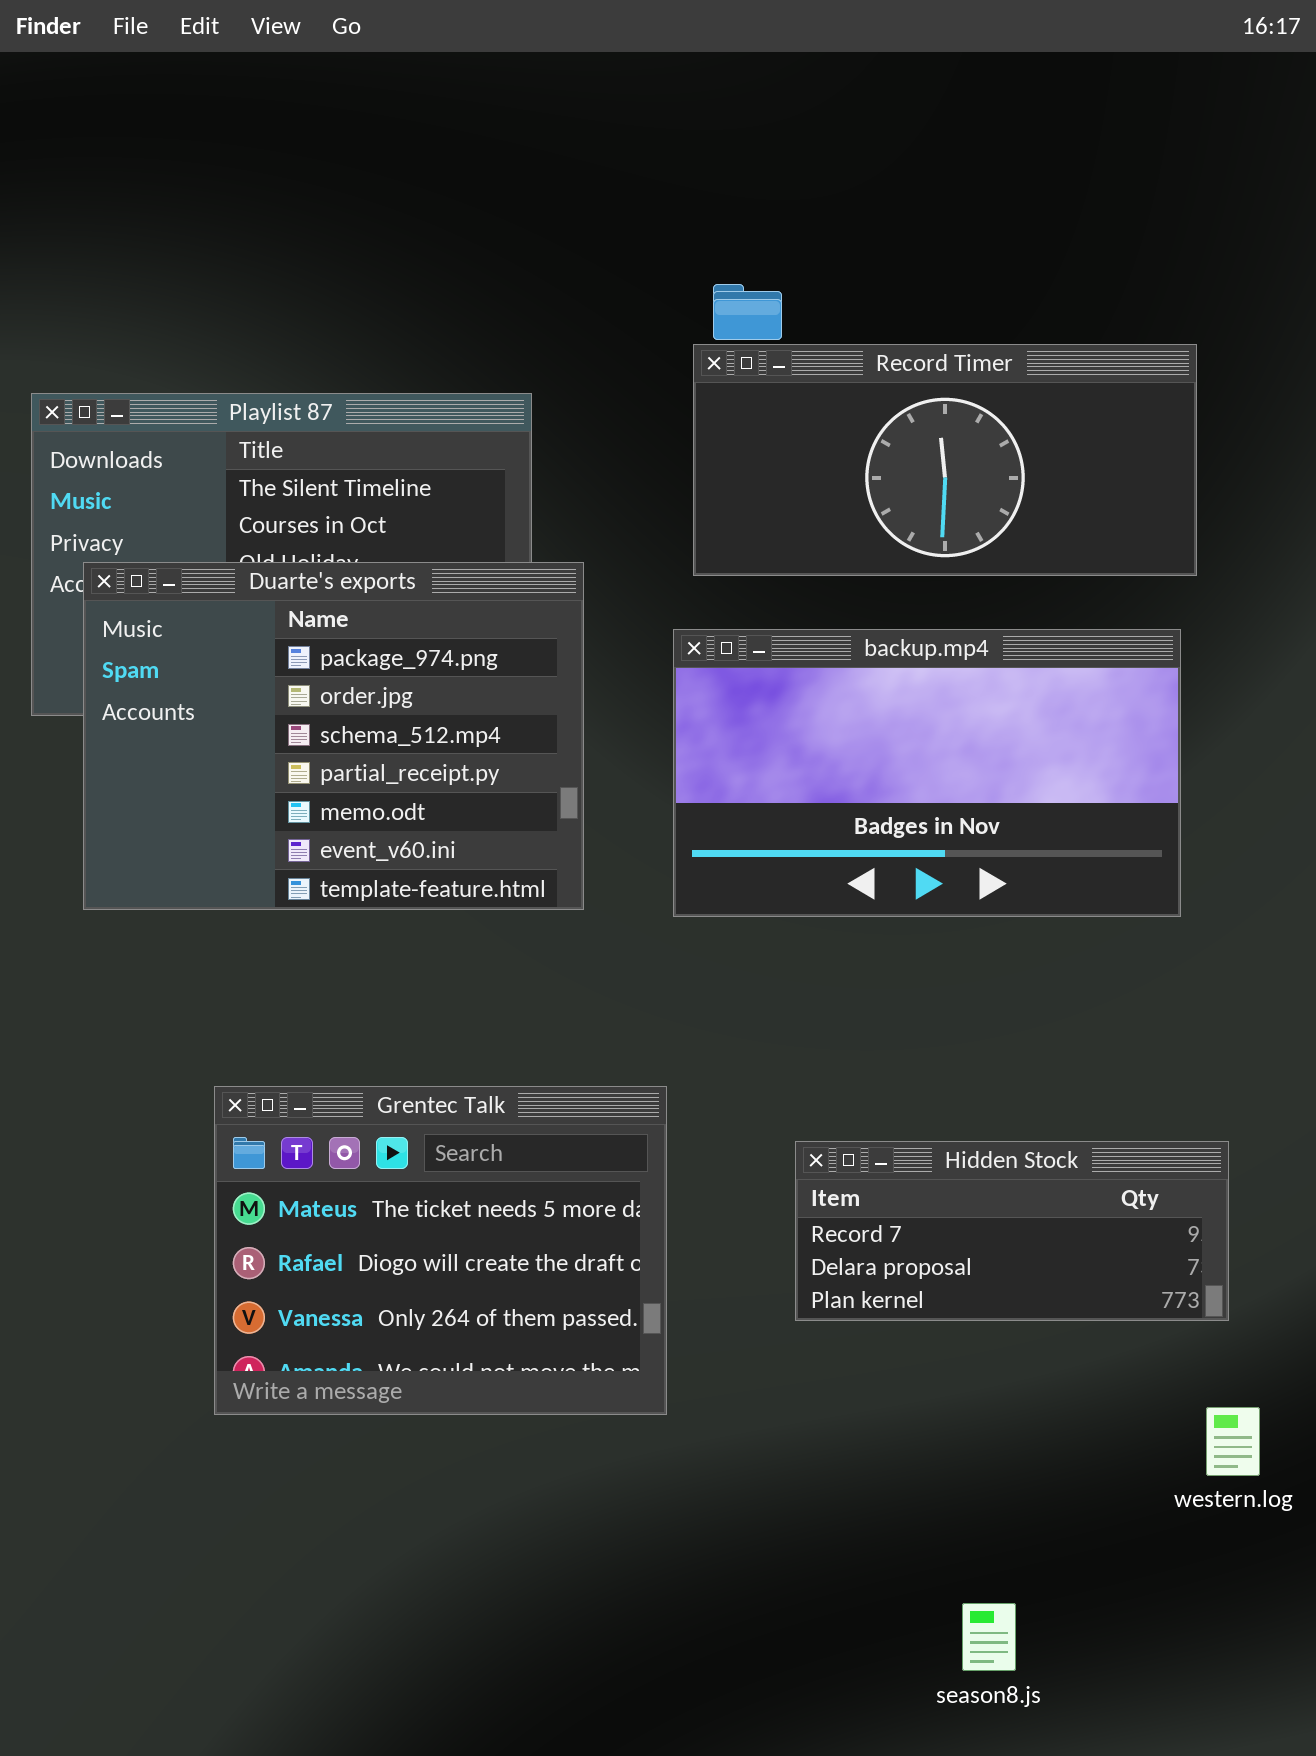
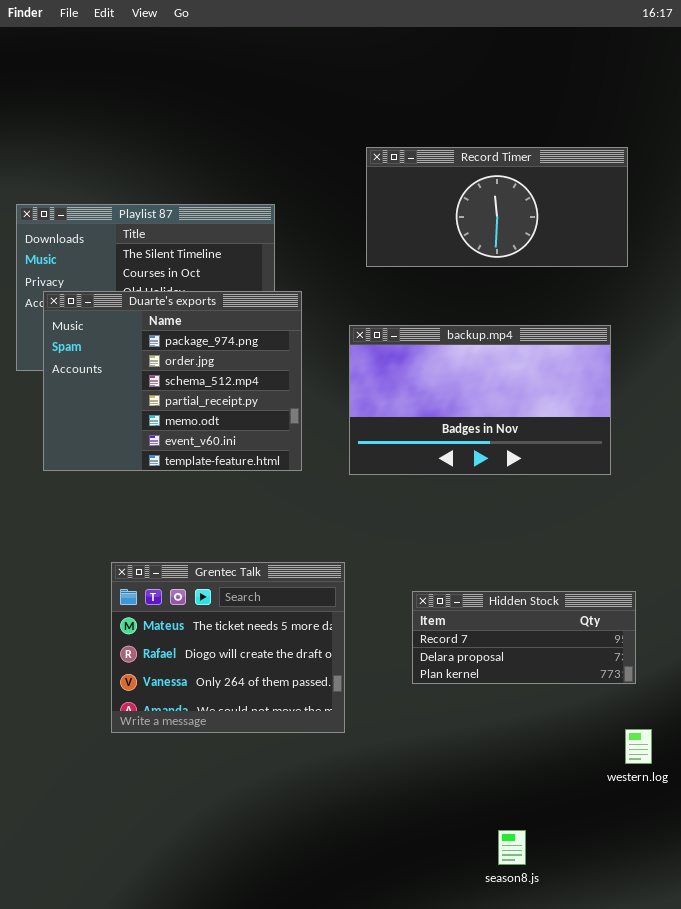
Record Timer: [693,344,1197,576] -> [366,147,628,267], moved

